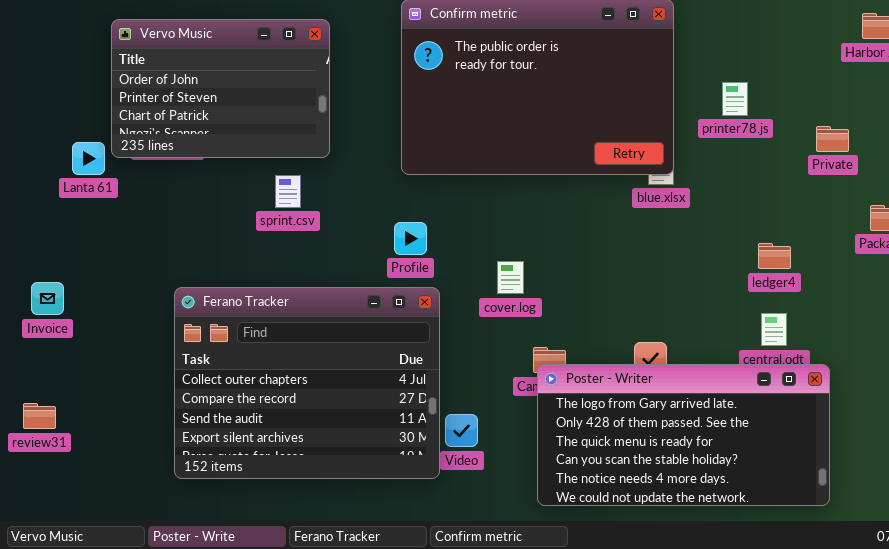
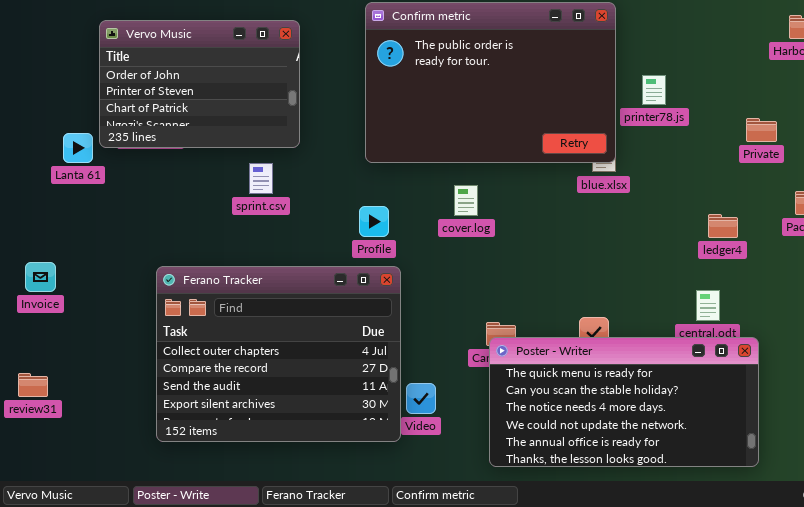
printer78.js: [722,82,748,116] -> [642,75,666,105], moved
ledger4: [758,243,791,269] -> [708,214,738,238], moved
cover.log: [497,261,524,294] -> [454,185,478,216], moved
Poster - Writer: [537,364,830,506] -> [489,337,759,467], scrolled down 2 rows

